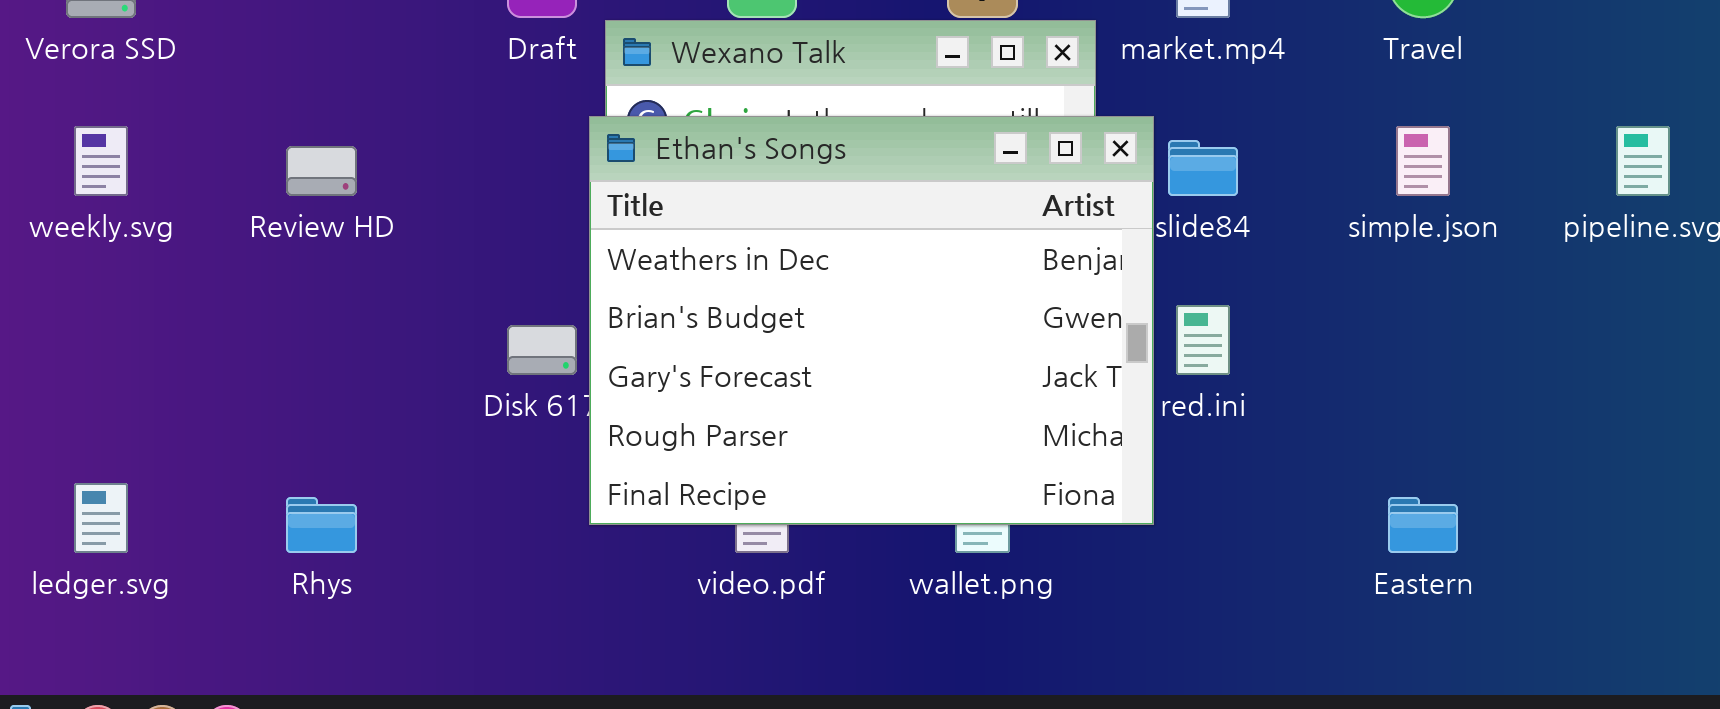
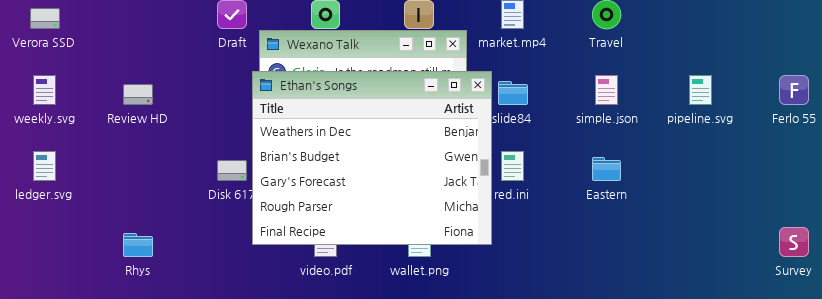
ledger.svg: [74,483,128,553] -> [33,151,56,181], moved
Eastern: [1388,497,1458,553] -> [592,157,621,181], moved

